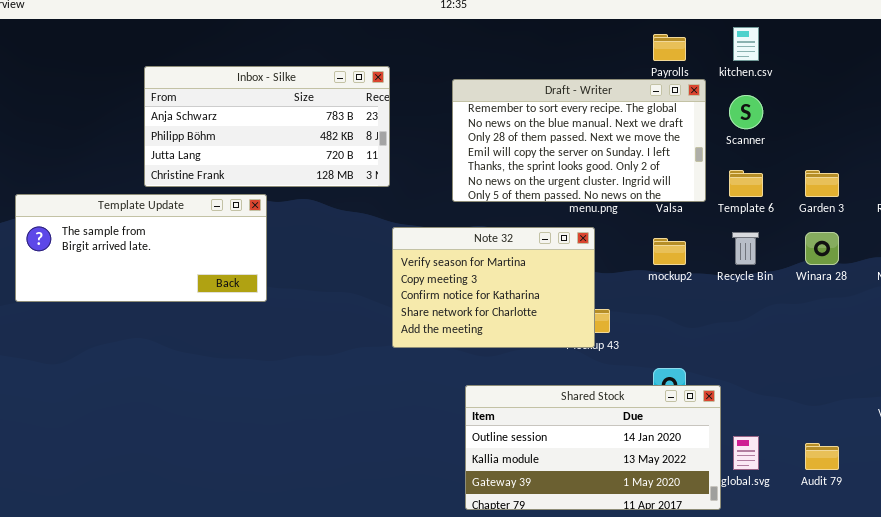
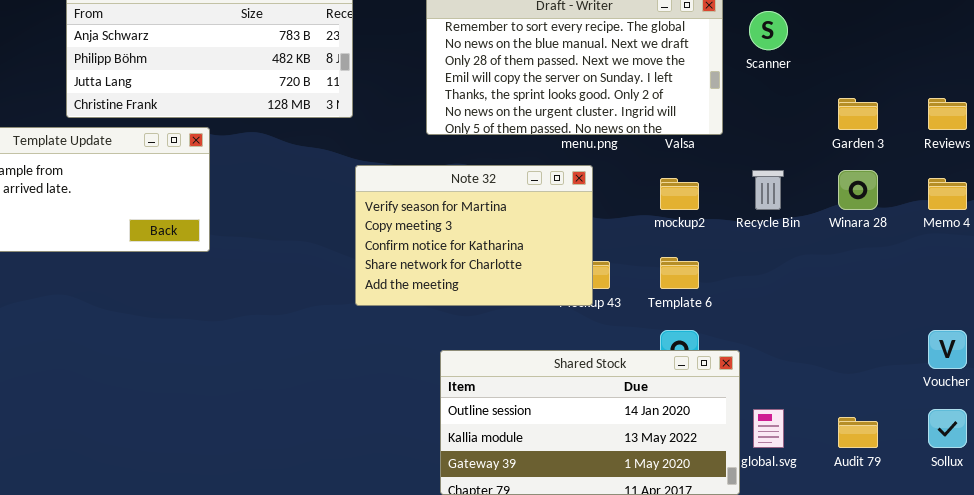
Template 6: [729,170,763,197] -> [660,257,699,289], moved

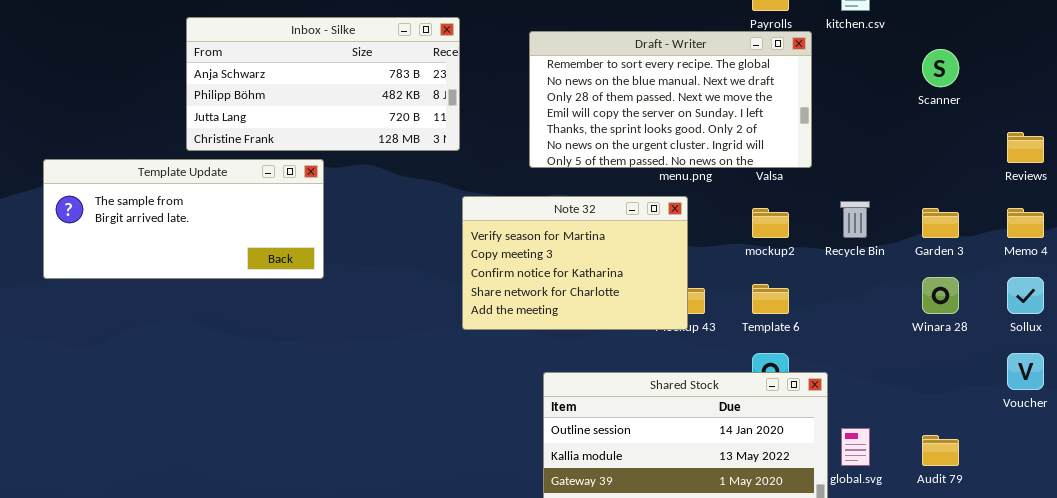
Scanner: [749,11,788,50] -> [922,49,959,87], moved
Garden 3: [838,98,878,130] -> [922,208,959,238], moved
Winara 28: [838,170,878,210] -> [922,277,959,314], moved
Sollux: [928,409,967,448] -> [1007,277,1044,314], moved

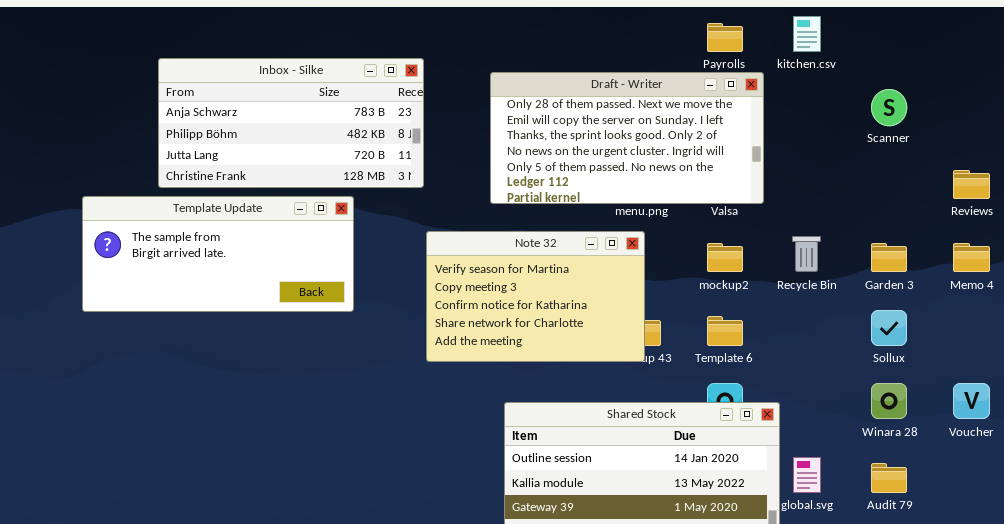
Draft - Writer: [529,31,812,168] -> [490,72,764,204], scrolled down 2 rows
Template Update: [43,159,324,279] -> [82,196,354,312], moved
Winara 28: [922,277,959,314] -> [871,383,907,419], moved
Sollux: [1007,277,1044,314] -> [871,310,907,346], moved

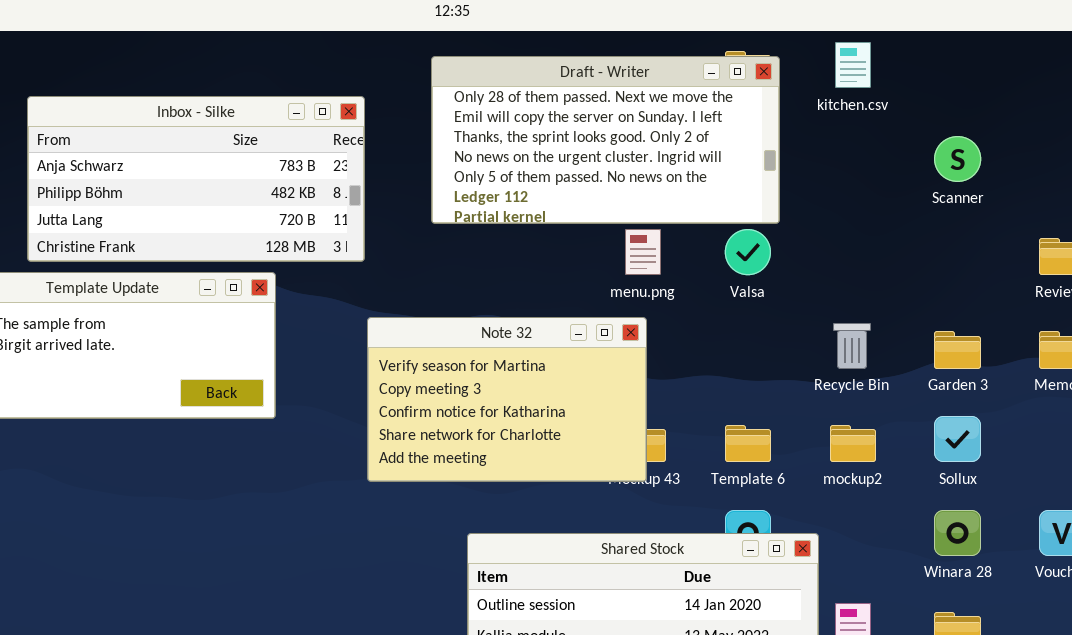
Draft - Writer: [490,72,764,204] -> [431,56,780,224], moved
mockup2: [707,243,743,272] -> [830,425,876,462], moved

